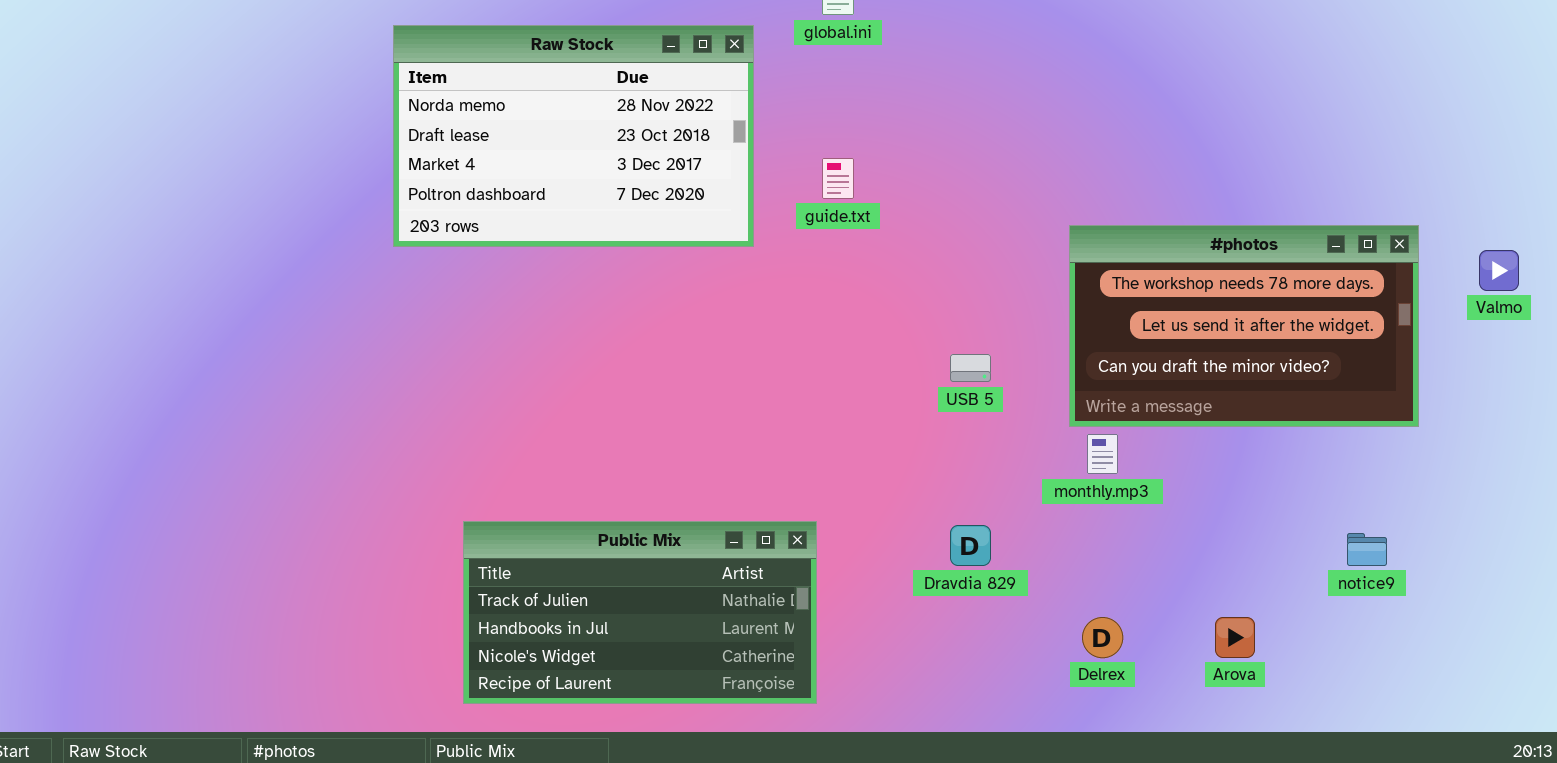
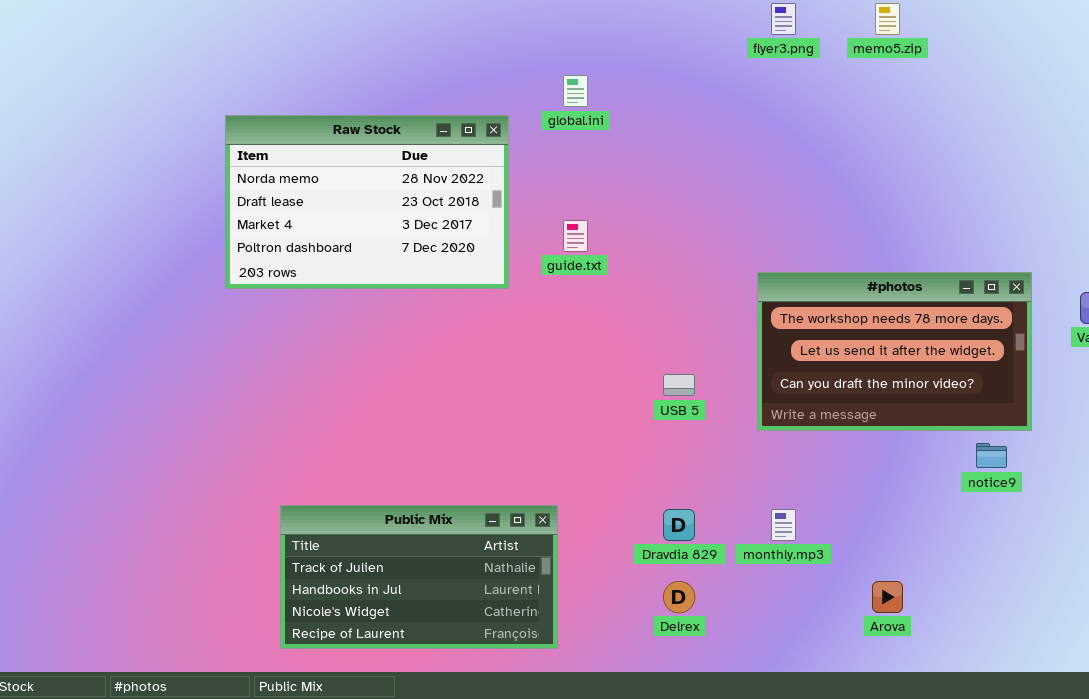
monthly.mp3: [1087,434,1118,474] -> [771,509,796,541], moved
notice9: [1347,533,1387,566] -> [976,443,1007,468], moved
Delrex: [1082,617,1123,658] -> [663,581,695,613], moved

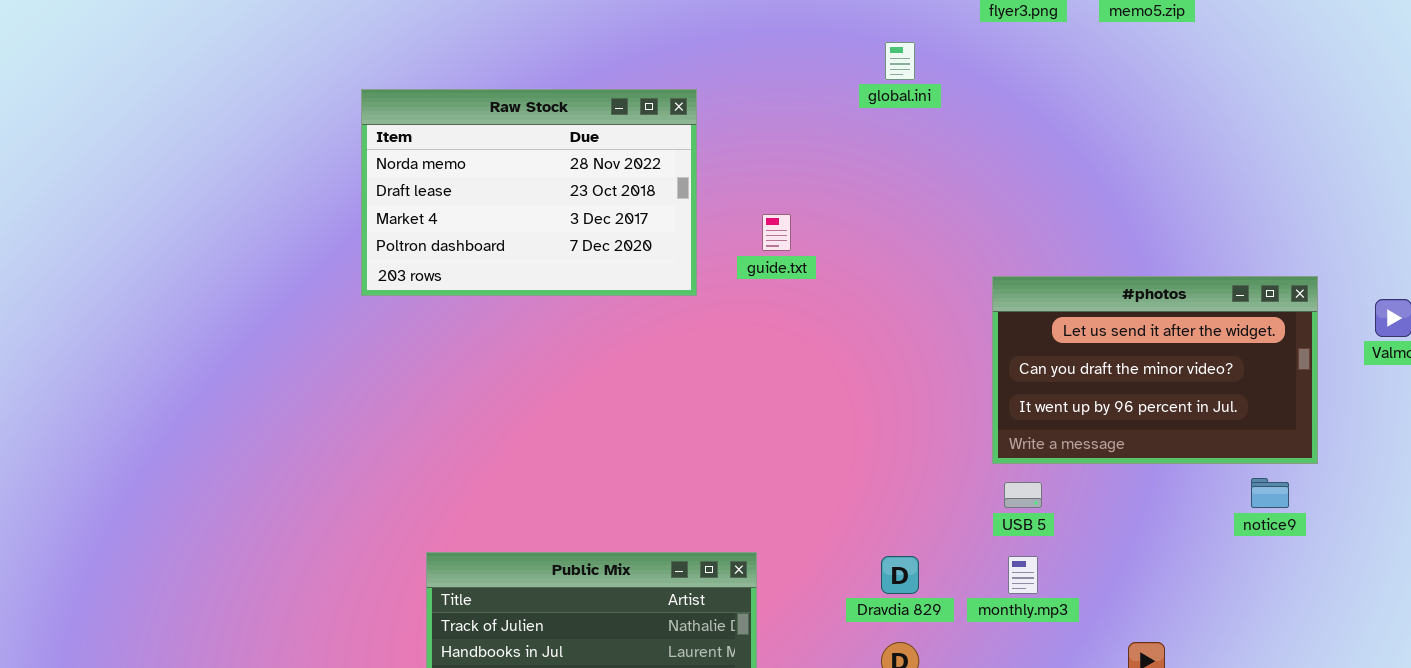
global.ini: [563,75,588,107] -> [885,42,915,80], moved
#photos: [757,272,1032,431] -> [992,276,1318,464], scrolled down 1 row
USB 5: [663,374,695,396] -> [1004,482,1042,508], moved

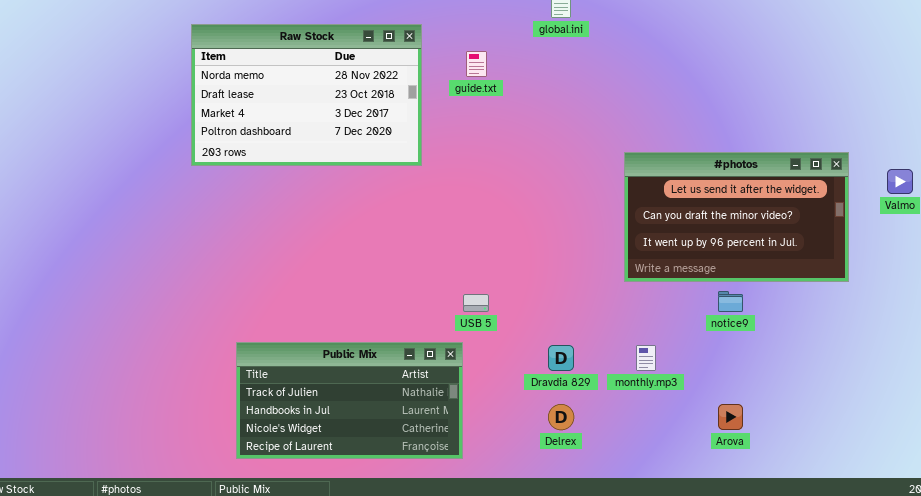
guide.txt: [762,214,791,251] -> [466,51,487,77], moved
notice9: [1251,478,1289,508] -> [718,291,743,312], moved
USB 5: [1004,482,1042,508] -> [463,294,489,312], moved

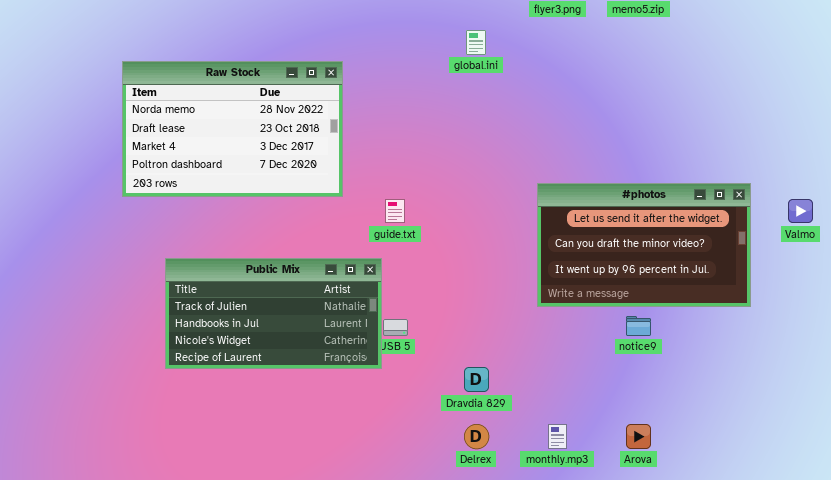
guide.txt: [466,51,487,77] -> [385,199,405,223], moved
Public Mix: [236,342,463,459] -> [165,258,382,369], moved
monthly.mp3: [636,345,656,371] -> [548,424,567,449], moved

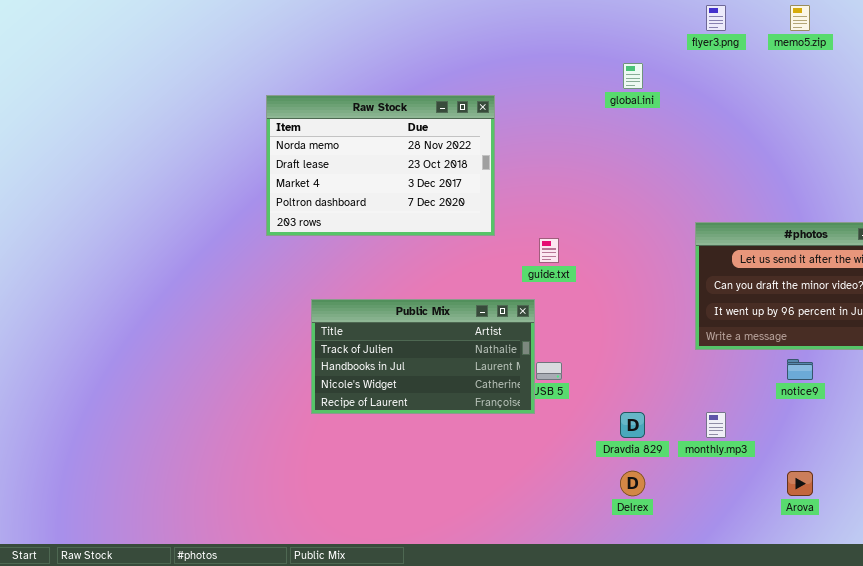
monthly.mp3: [548,424,567,449] -> [706,412,726,438], moved

